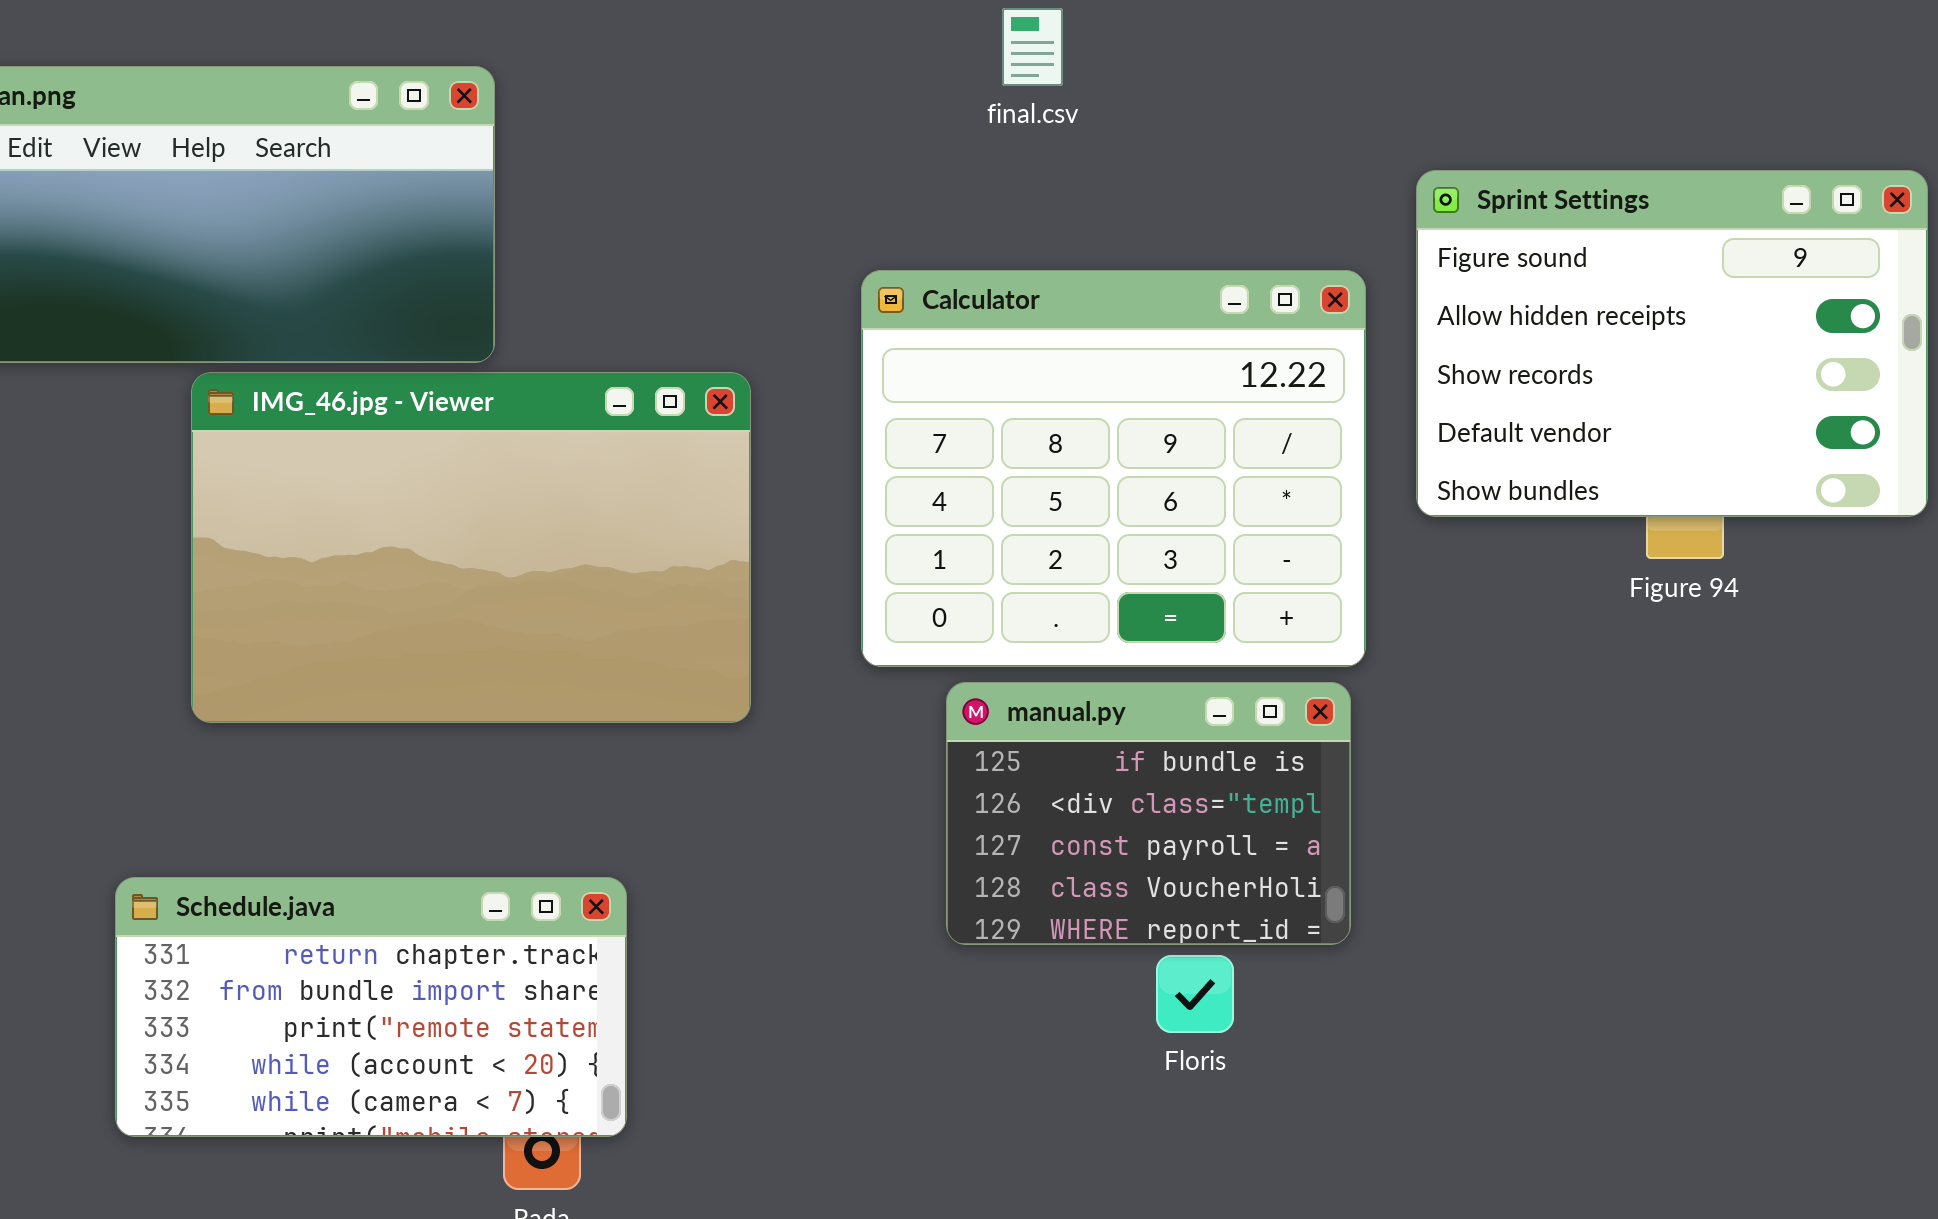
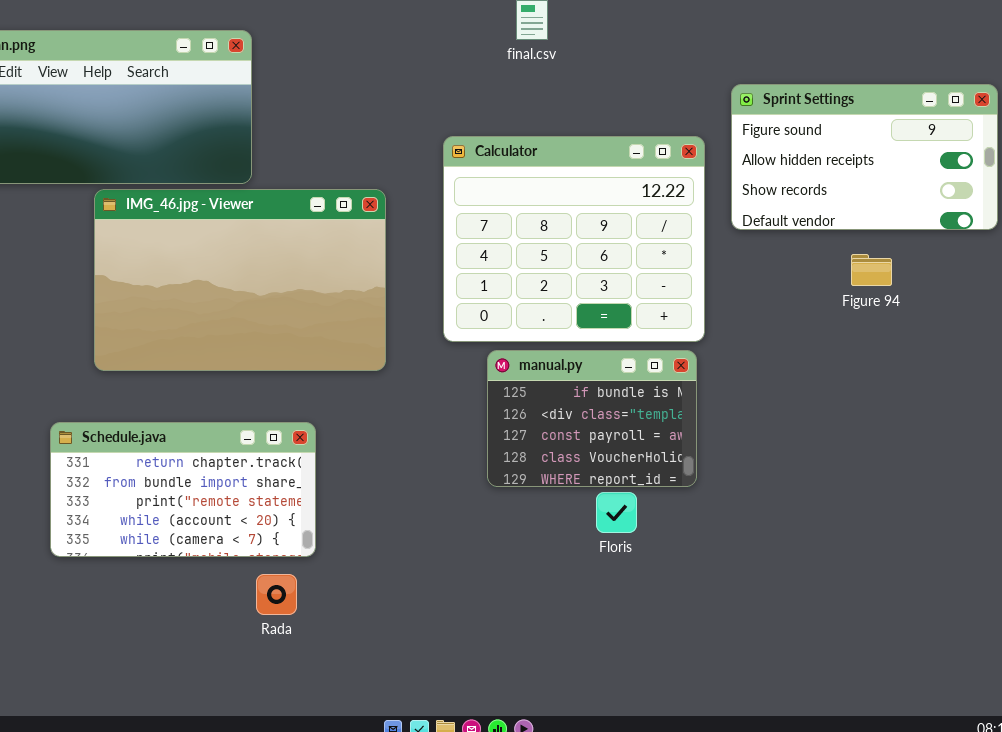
Sprint Settings: [1416,170,1928,517] -> [731,84,998,230], resized
Schedule.java: [115,877,627,1137] -> [50,422,316,557], moved

